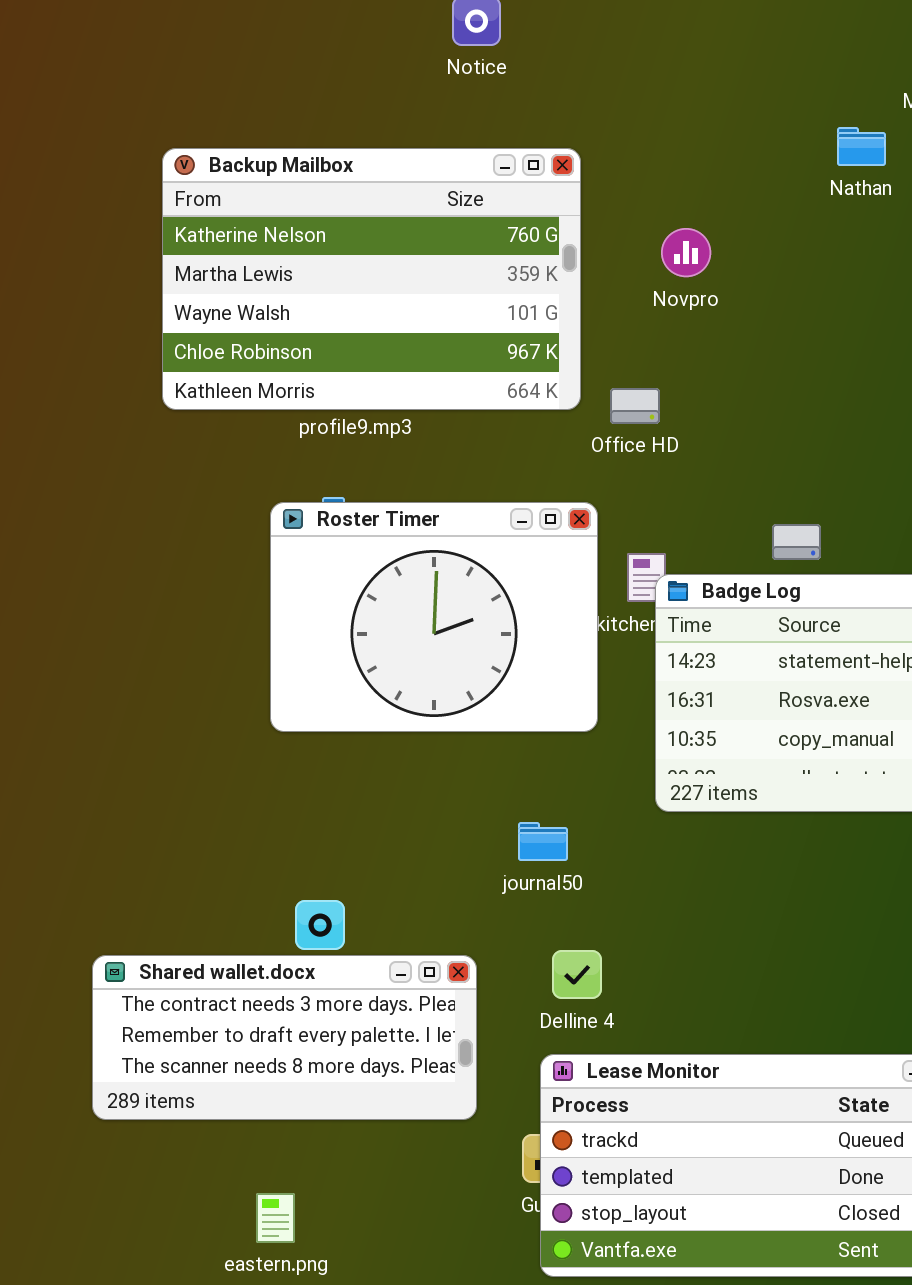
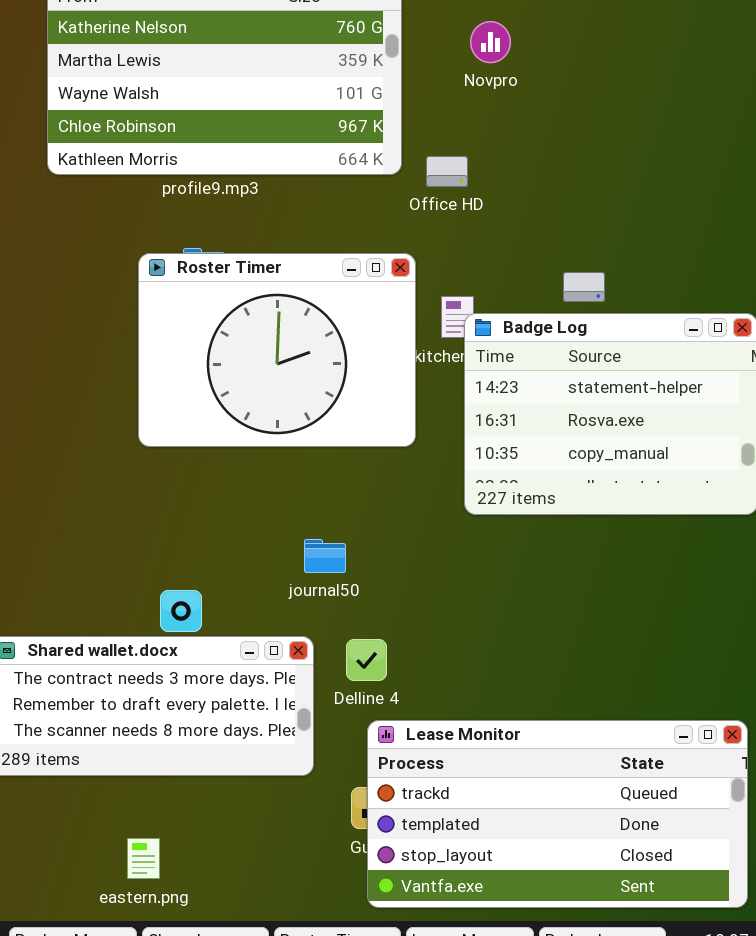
journal50: [518,822,568,861] -> [304,539,346,573], moved
Delline 4: [552,950,602,999] -> [346,639,387,681], moved

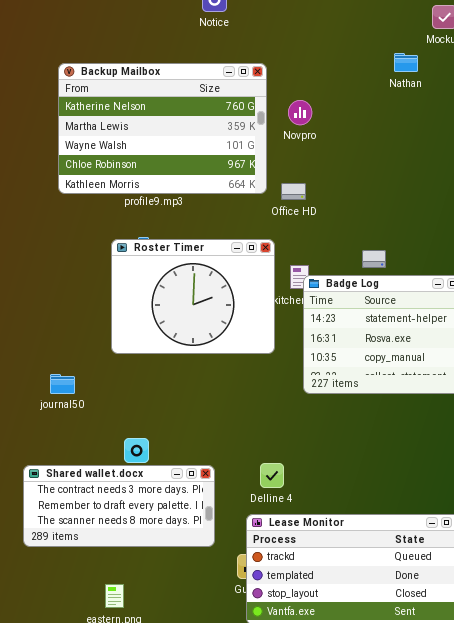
Novpro: [470,21,511,63] -> [288,100,312,125], moved
journal50: [304,539,346,573] -> [50,374,75,394], moved
Delline 4: [346,639,387,681] -> [260,463,284,488], moved

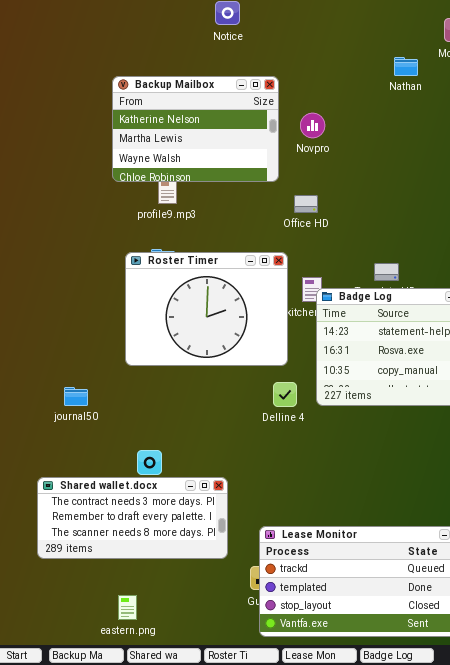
Nathan: [394,53,418,72] -> [394,57,418,76], moved
Backup Mailbox: [58,63,267,194] -> [112,76,279,182], resized
Delline 4: [260,463,284,488] -> [273,382,297,407], moved

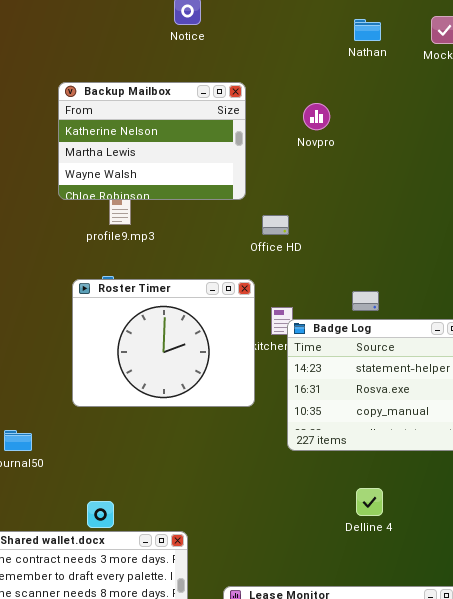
Nathan: [394,57,418,76] -> [354,19,381,41], moved
Novpro: [300,113,325,138] -> [303,103,330,130], moved
Delline 4: [273,382,297,407] -> [356,488,383,516], moved

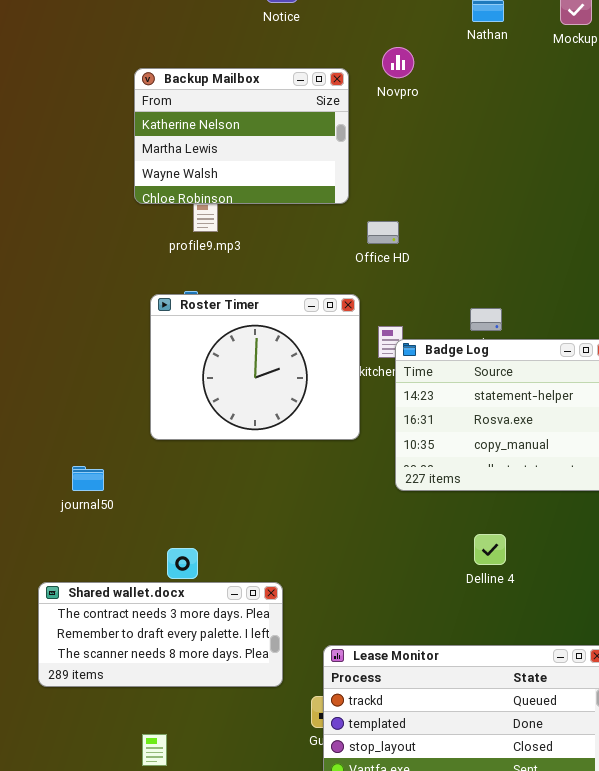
Novpro: [303,103,330,130] -> [382,47,414,78], moved

